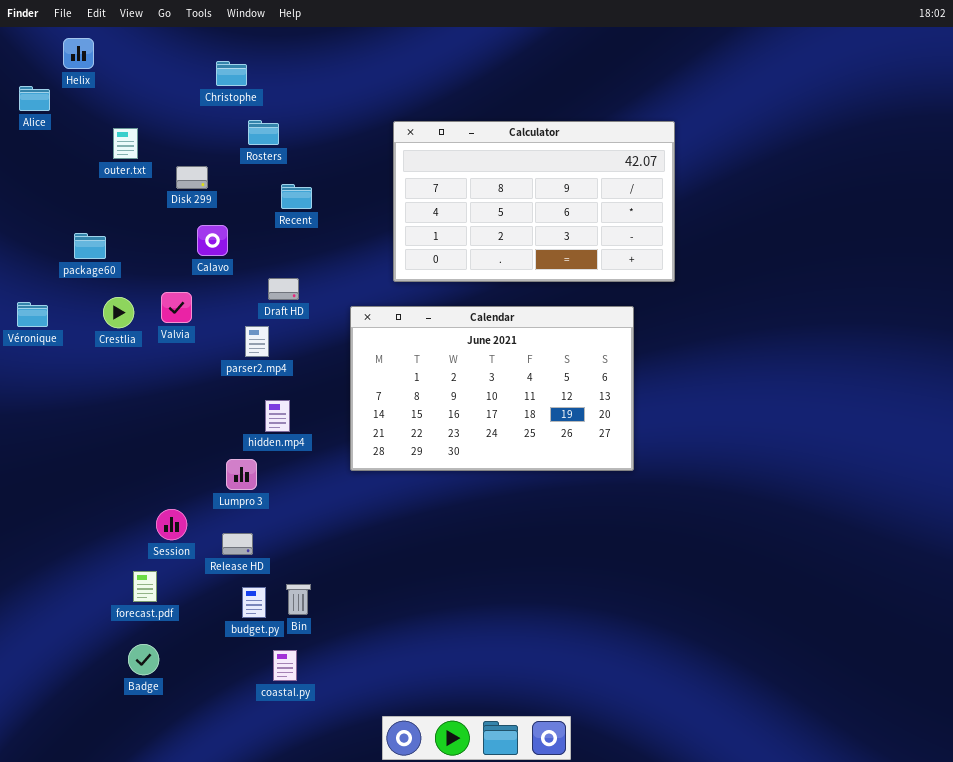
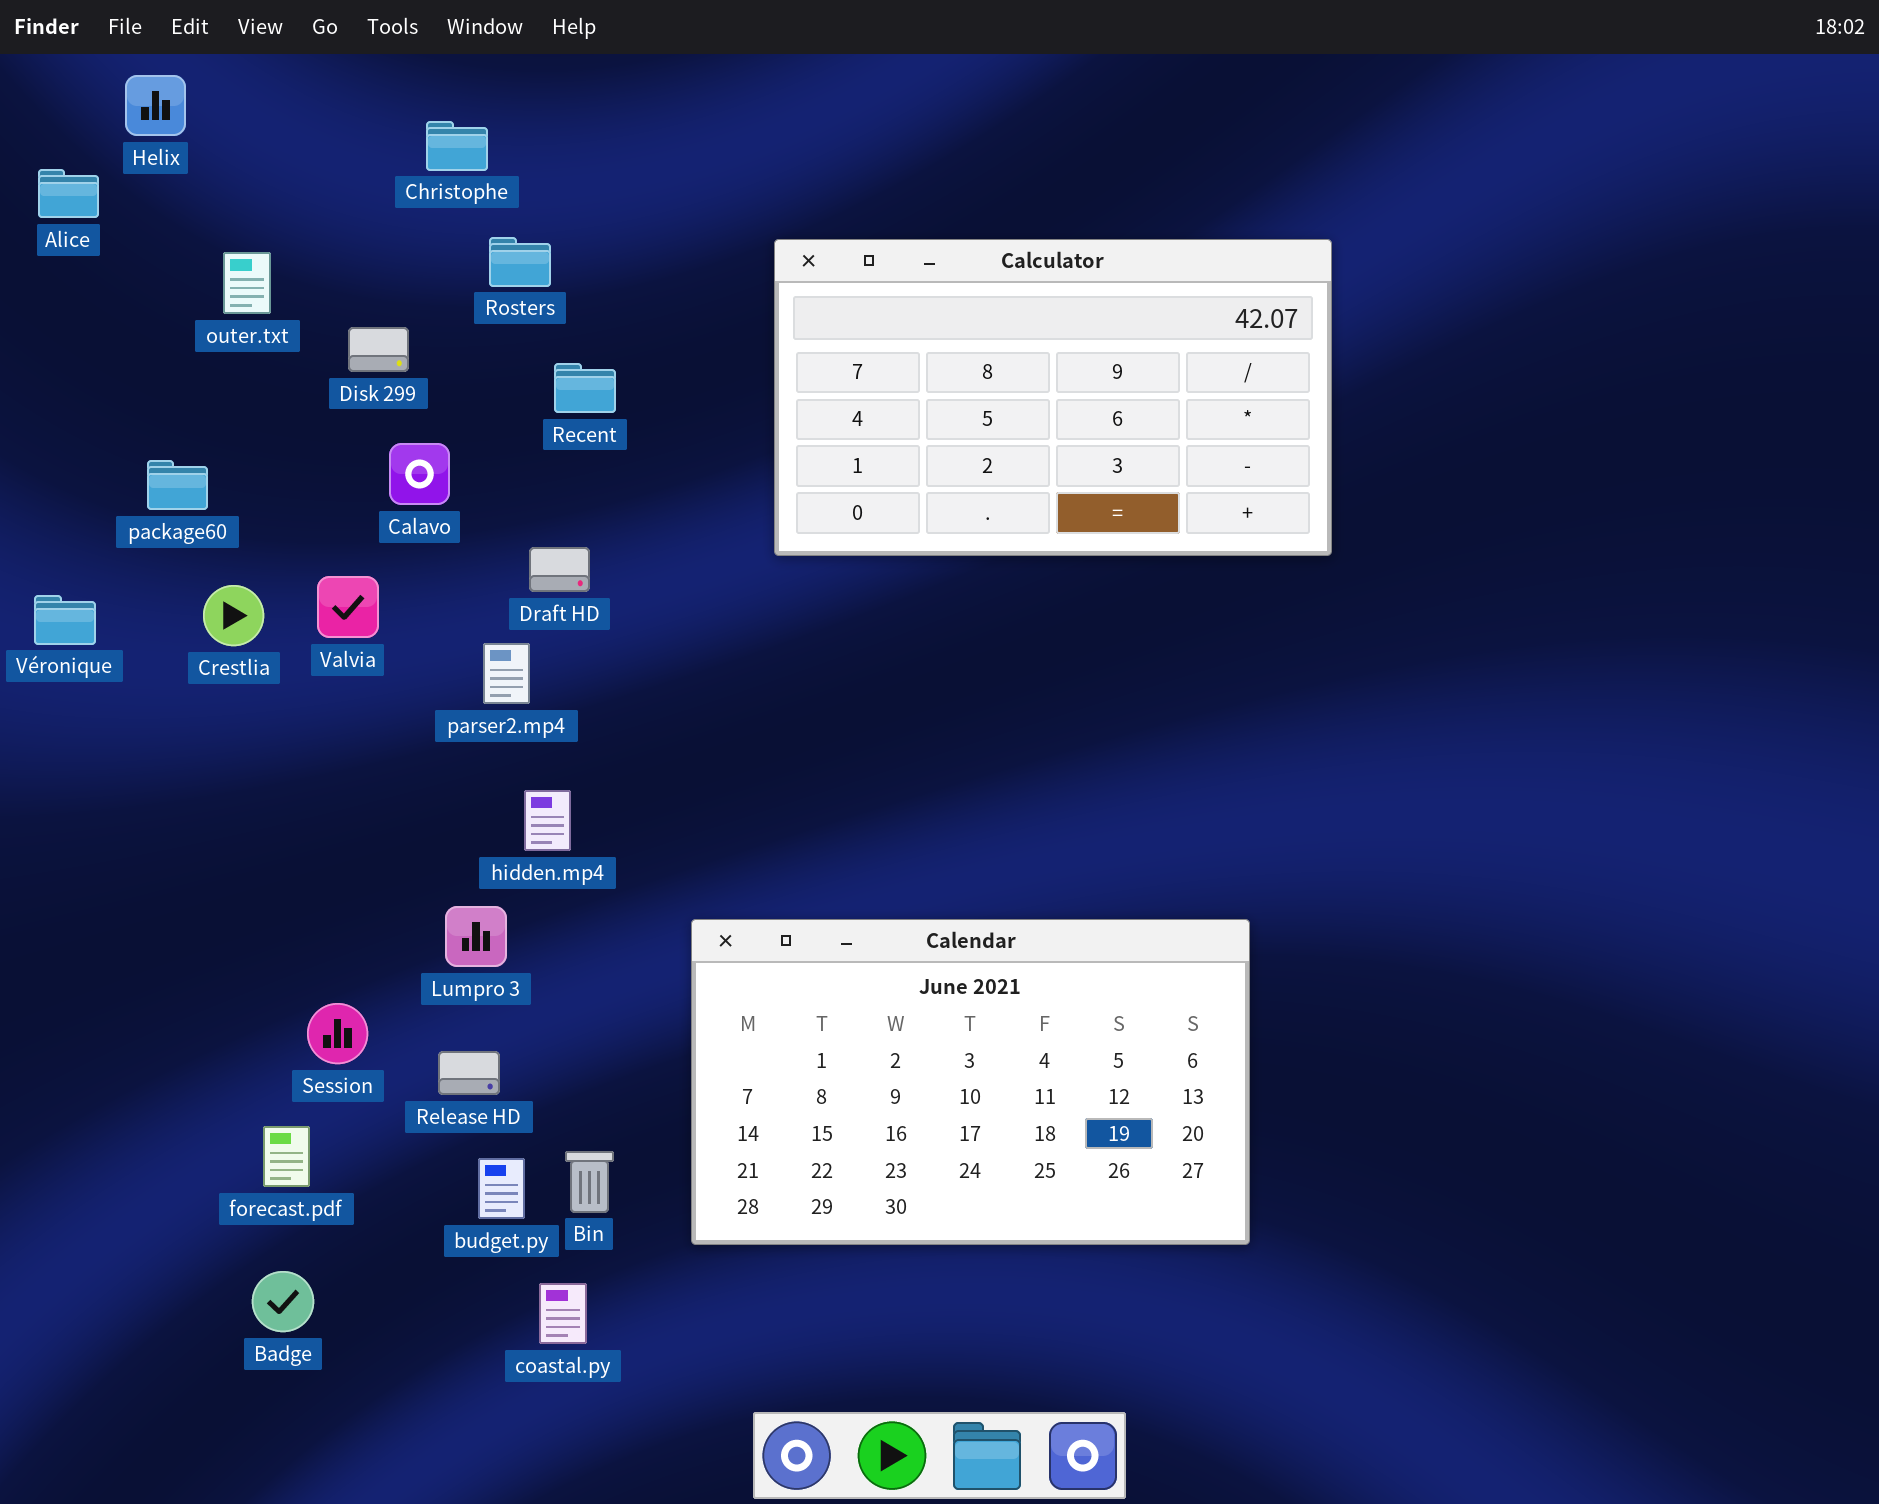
Calendar: [350,306,634,471] -> [691,919,1250,1245], moved

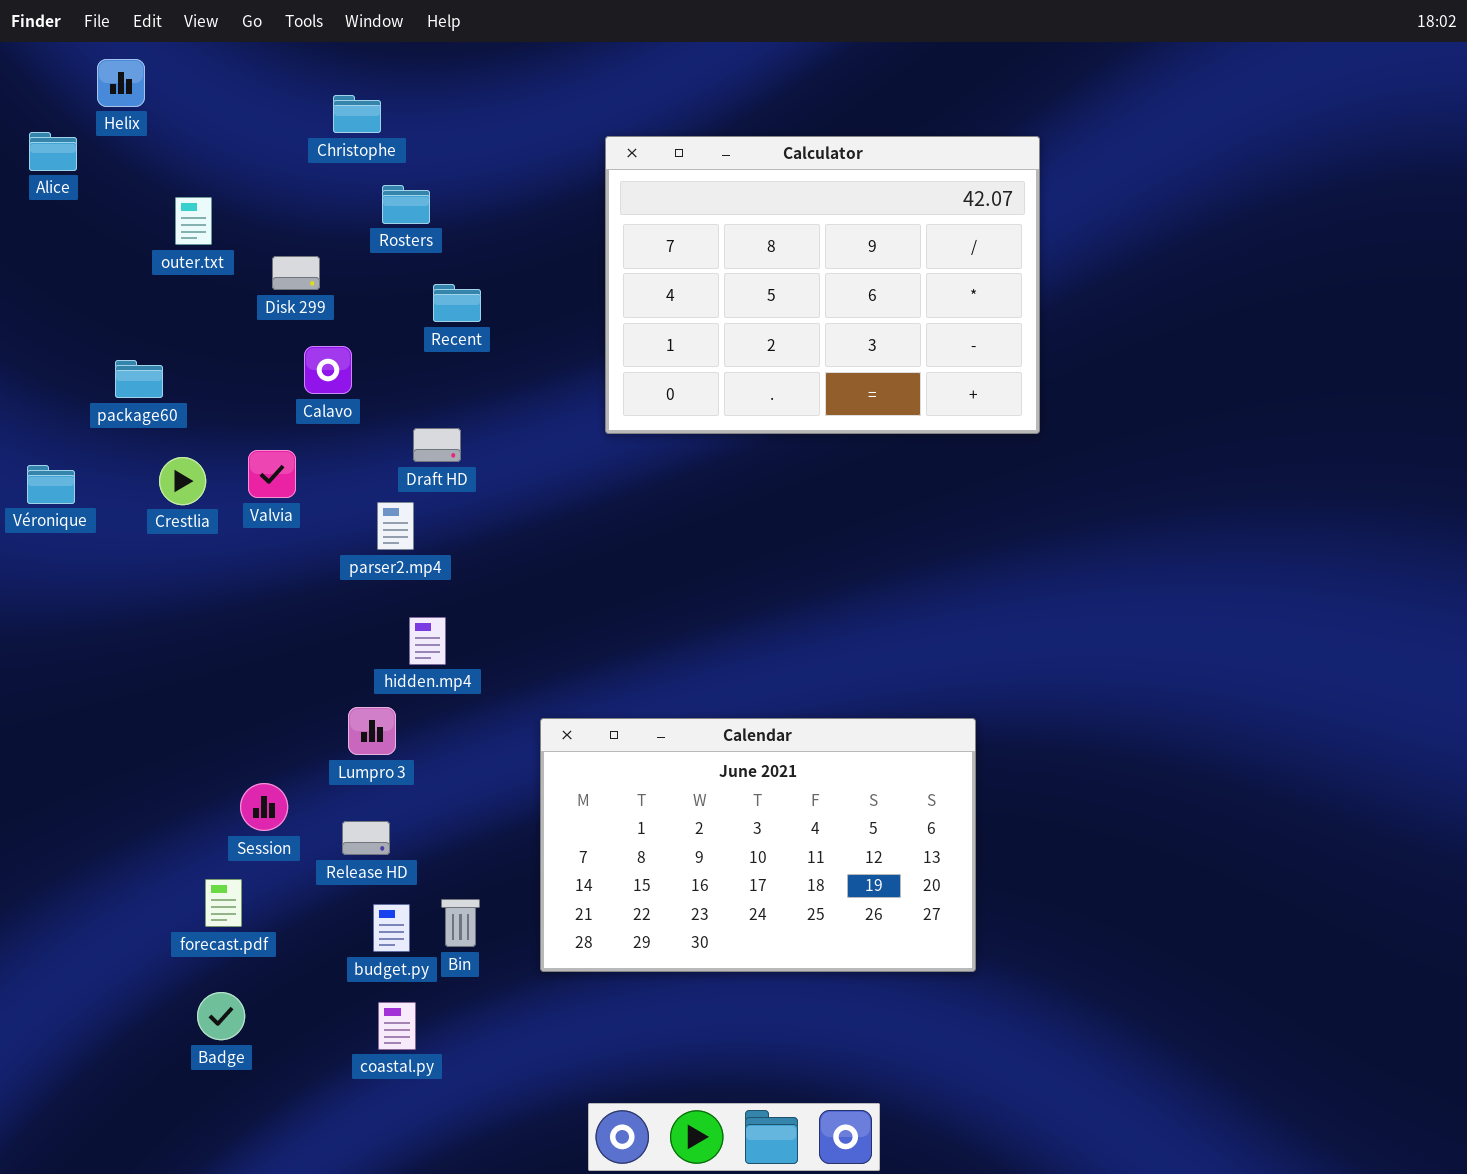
Calculator: [774,239,1332,556] -> [605,136,1040,434], resized
coastal.py: [539,1283,587,1344] -> [378,1002,416,1050], moved

